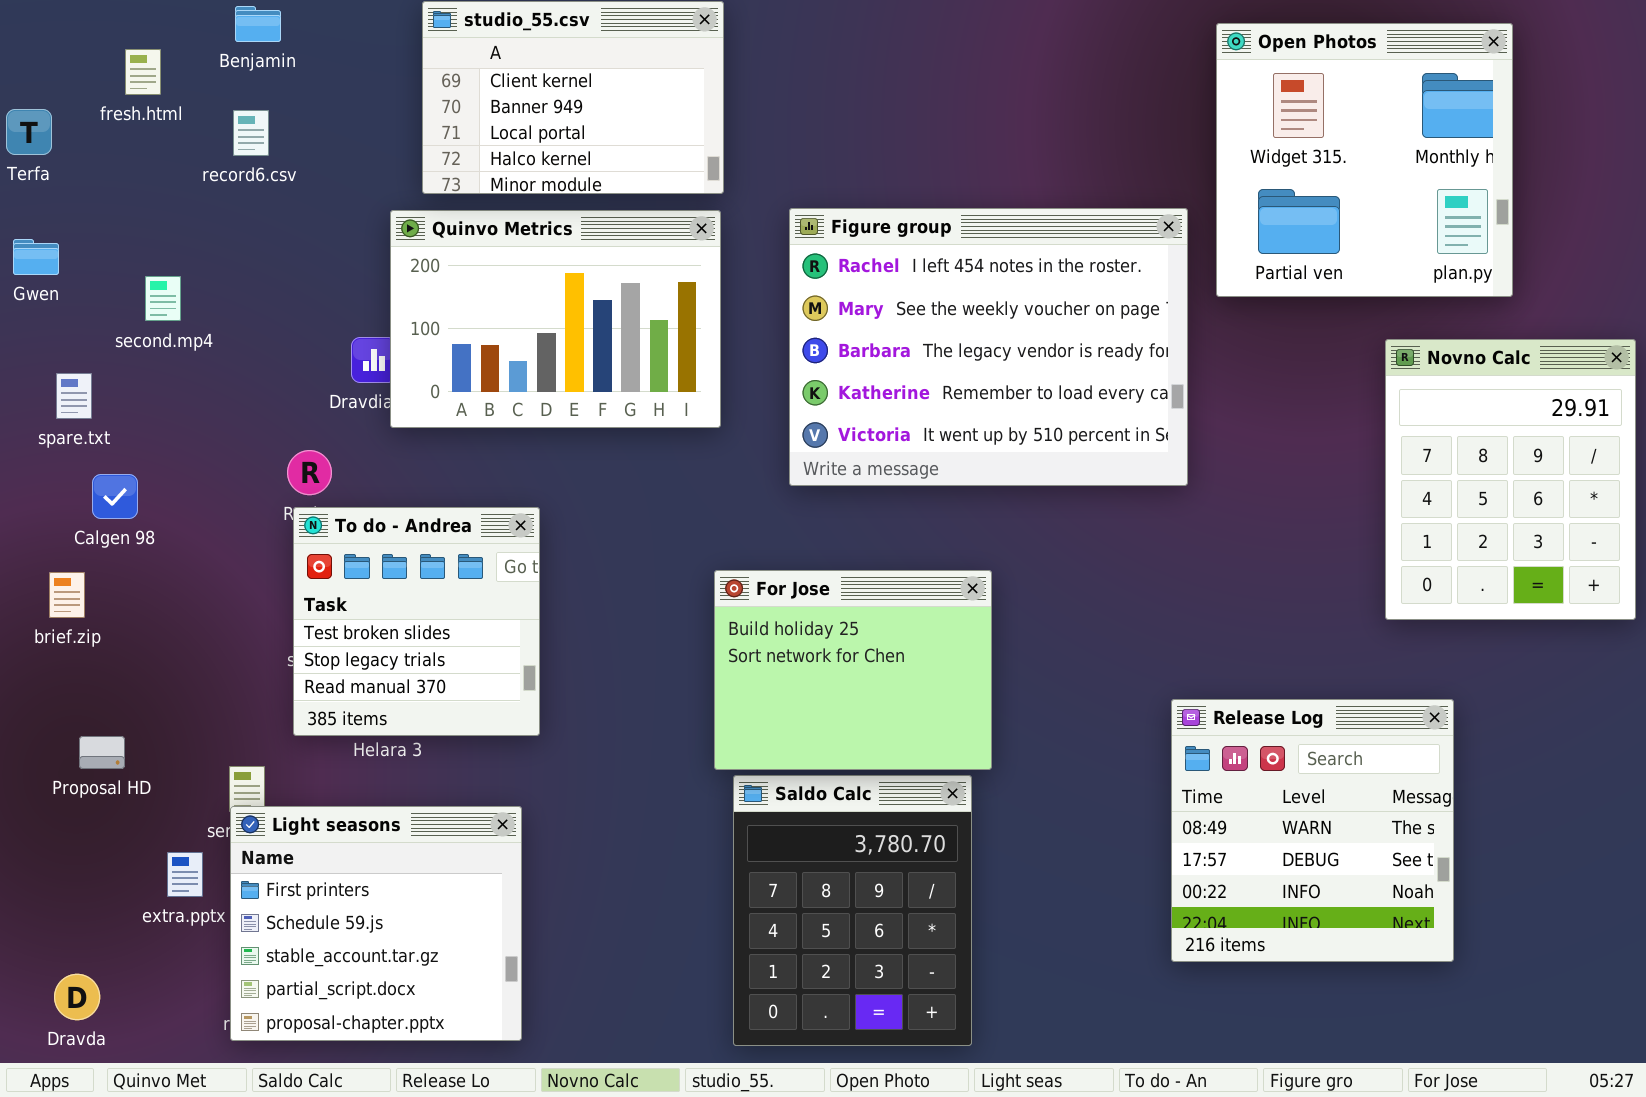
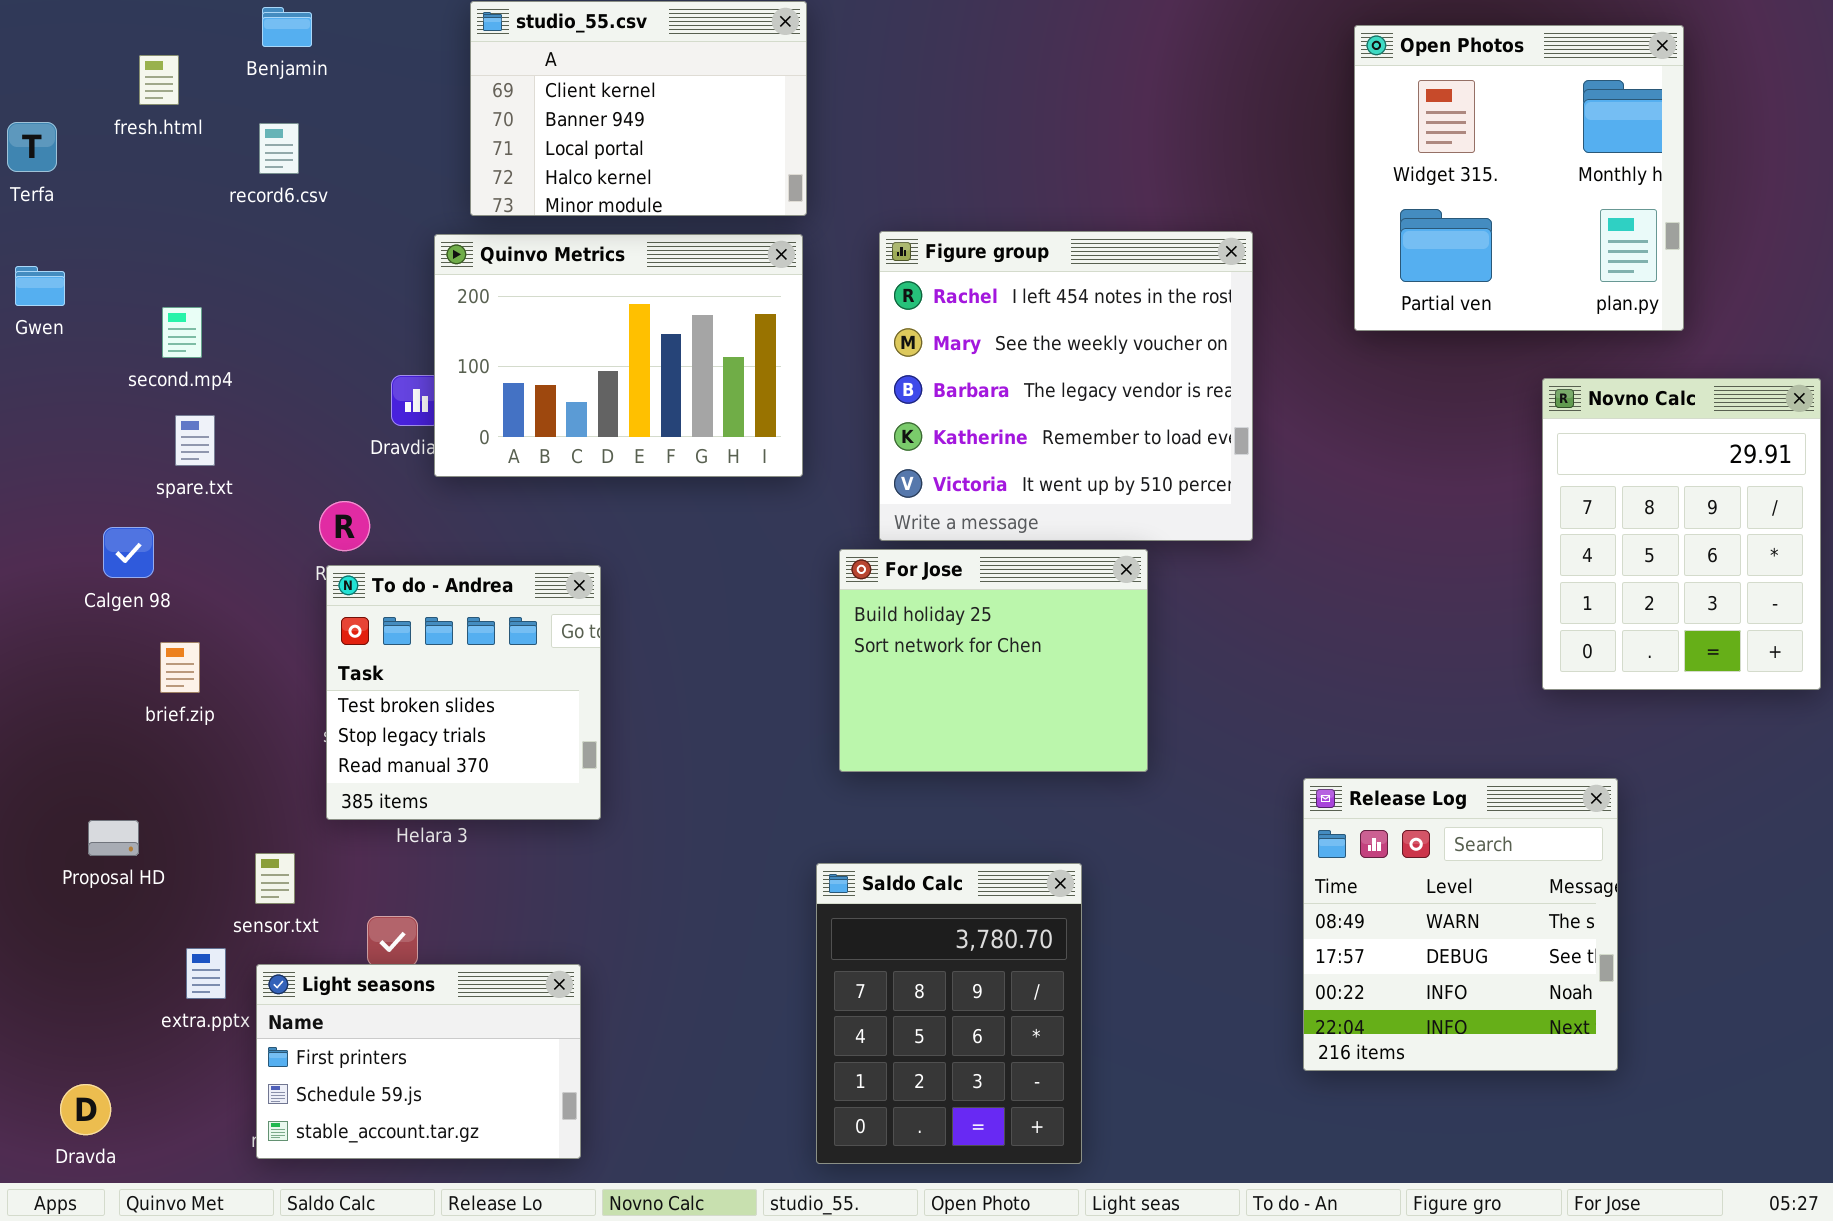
Figure group: [789,208,1188,486] -> [879,231,1253,541], resized
spare.txt: [56,373,92,419] -> [175,415,215,466], moved
For Jose: [714,570,992,770] -> [839,549,1148,772], moved
brief.zip: [49,572,85,618] -> [160,642,200,693], moved
Light seasons: [230,806,522,1041] -> [256,964,581,1159], resized

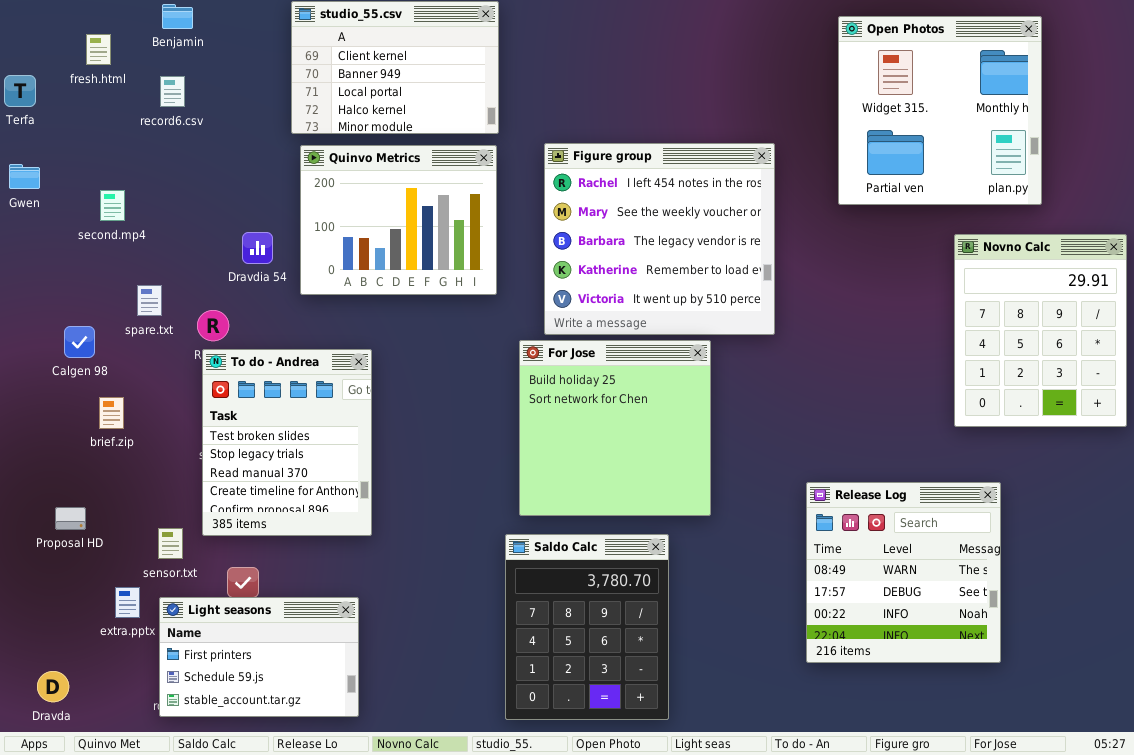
Quinvo Metrics: [434,234,803,477] -> [300,145,497,295], resized
spare.txt: [175,415,215,466] -> [137,285,162,316], moved
For Jose: [839,549,1148,772] -> [519,340,711,516], resized
To do - Andrea: [326,565,601,820] -> [202,349,372,536], resized

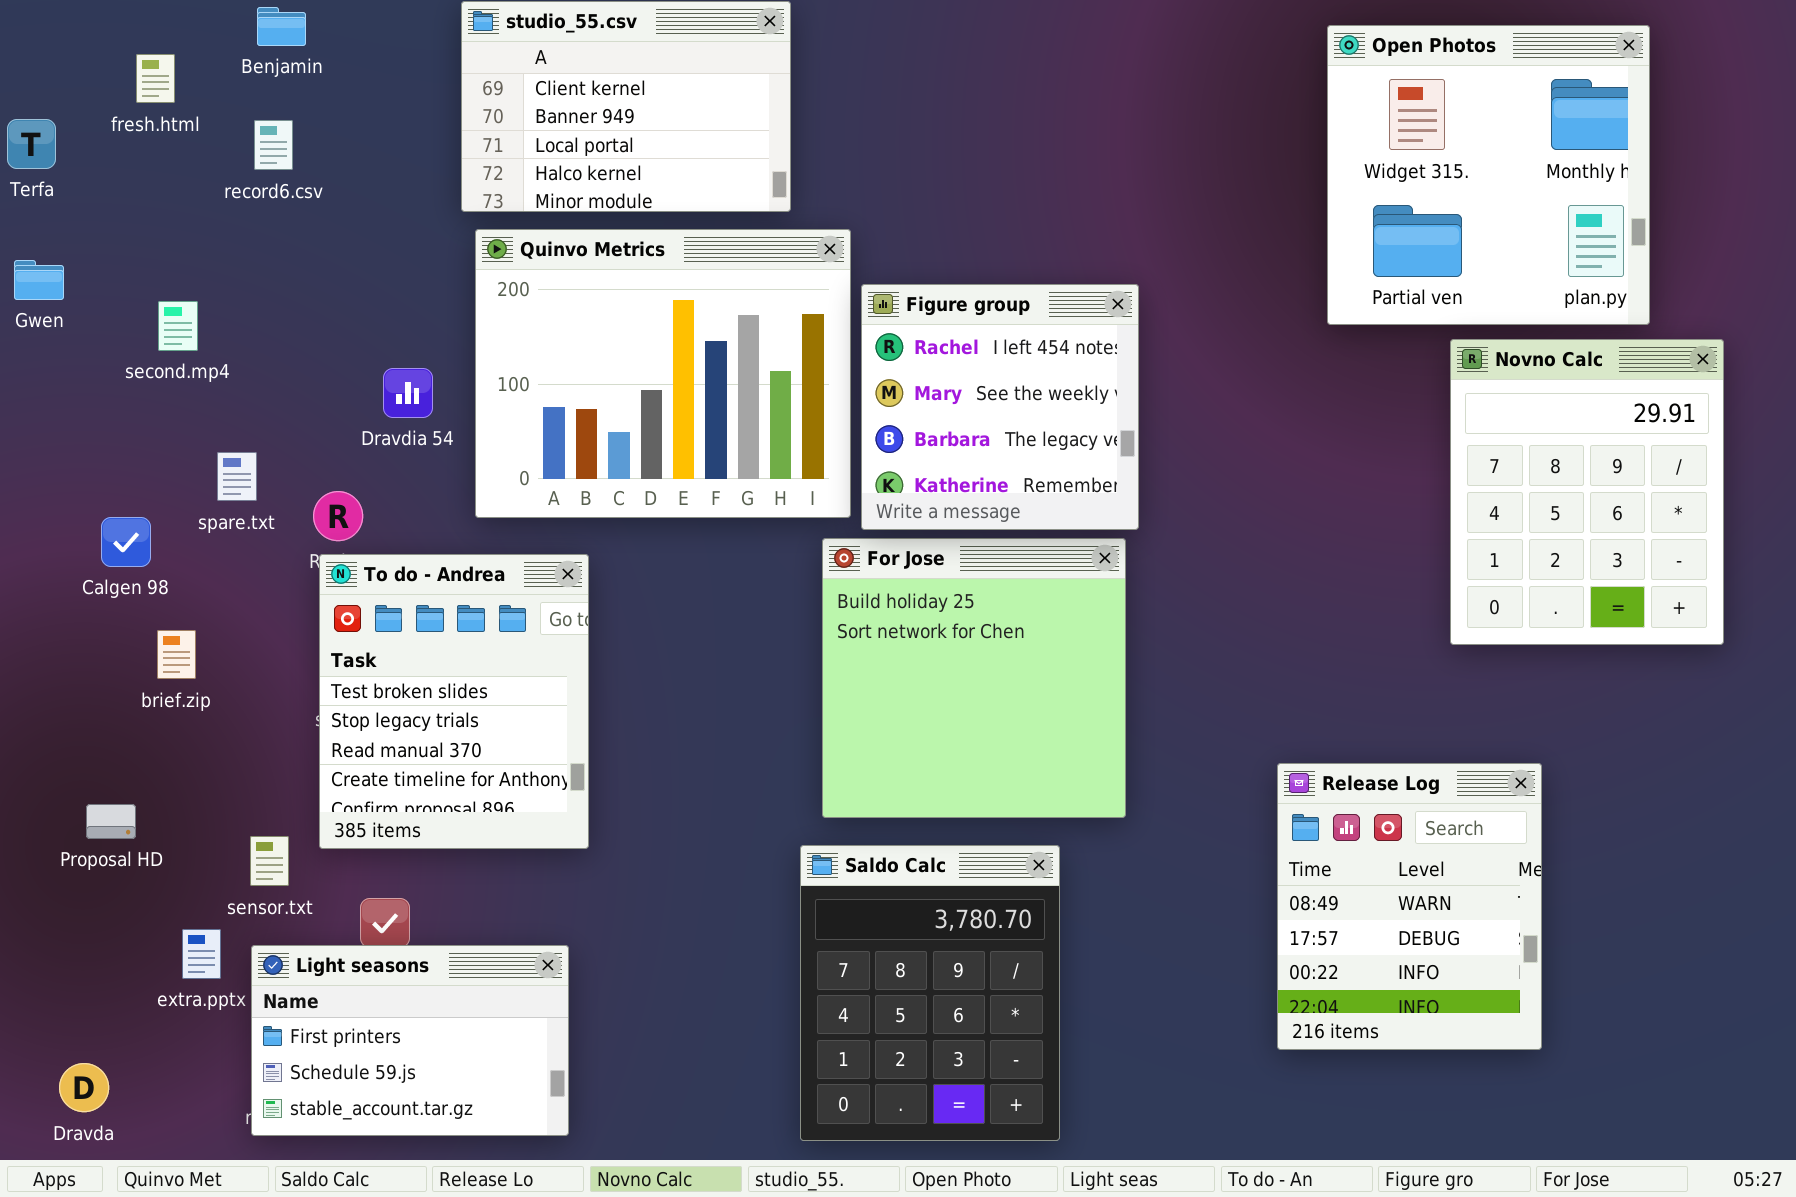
Figure group: [544,143,775,335] -> [861,284,1139,530], resized
Quinvo Metrics: [300,145,497,295] -> [475,229,851,518], resized
Novno Calc: [954,234,1127,427] -> [1450,339,1724,645], moved
Release Log: [806,482,1001,663] -> [1277,763,1542,1050], resized

